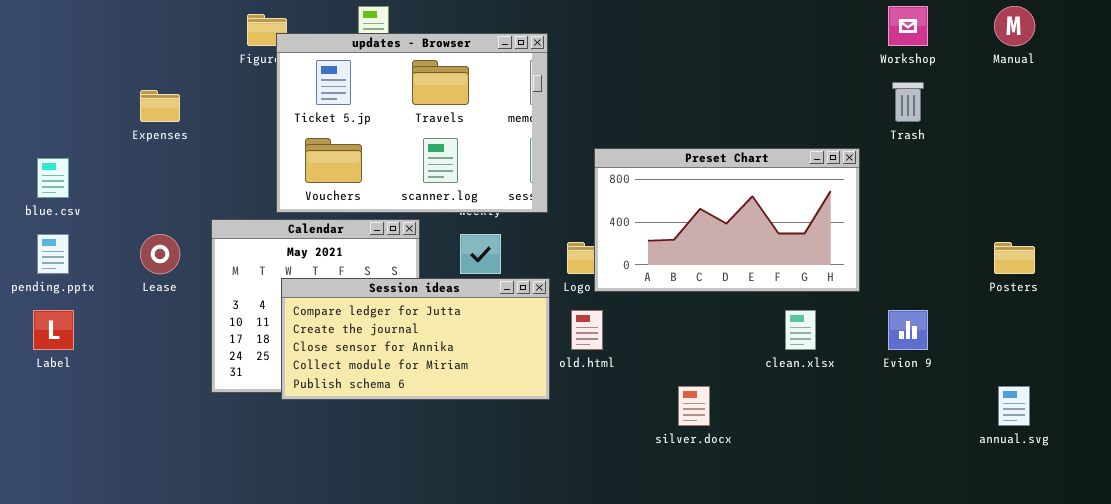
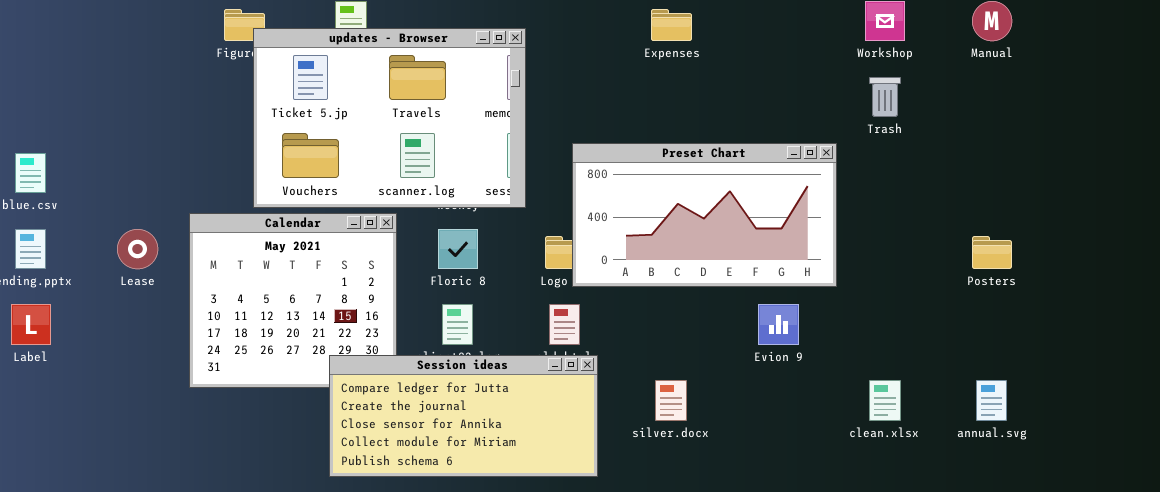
Expenses: [140,90,180,122] -> [651,9,692,41], moved
Session ideas: [281,278,550,400] -> [329,355,598,477], moved
clean.xlsx: [785,310,816,350] -> [869,380,901,421], moved
Evion 9: [888,310,928,350] -> [758,304,799,345], moved

